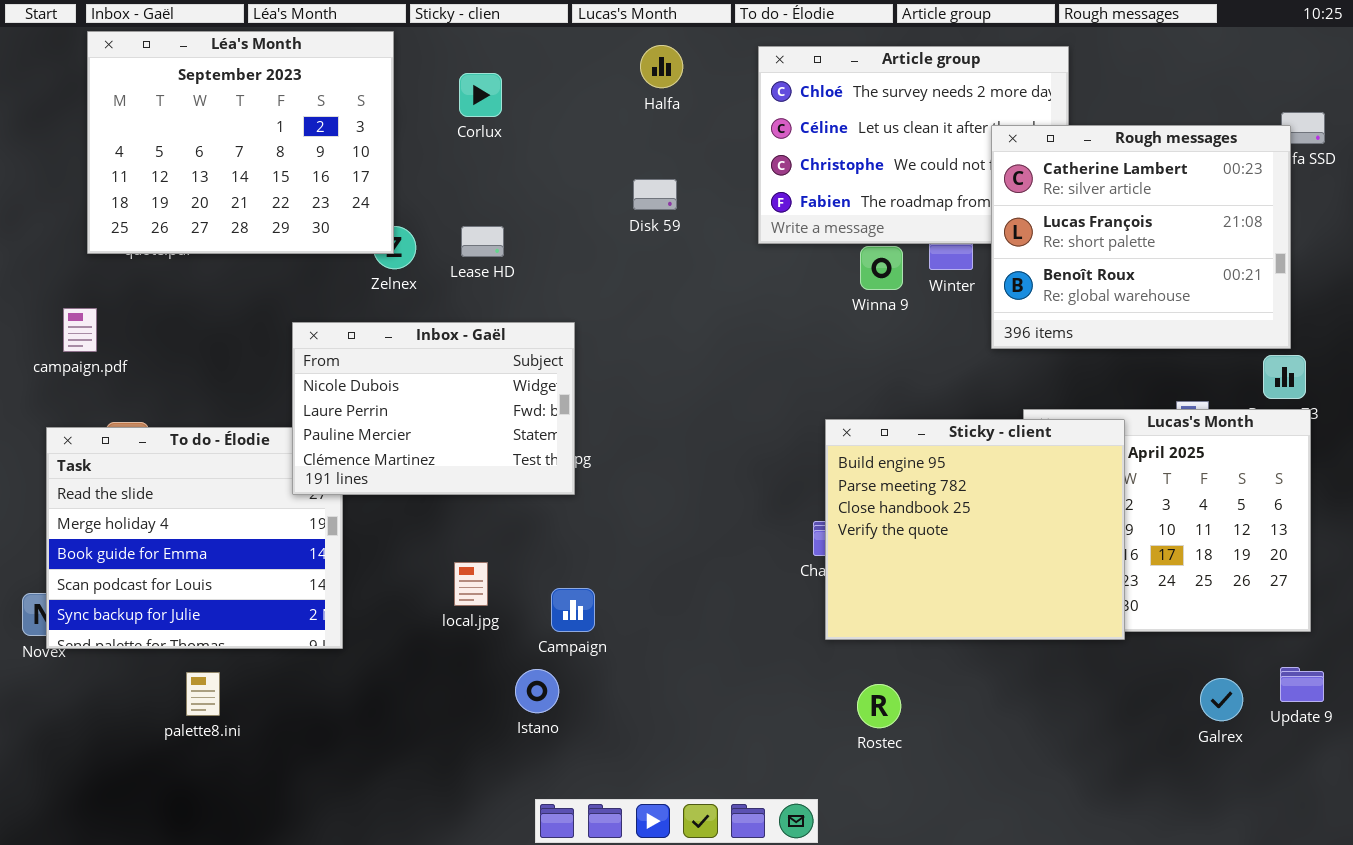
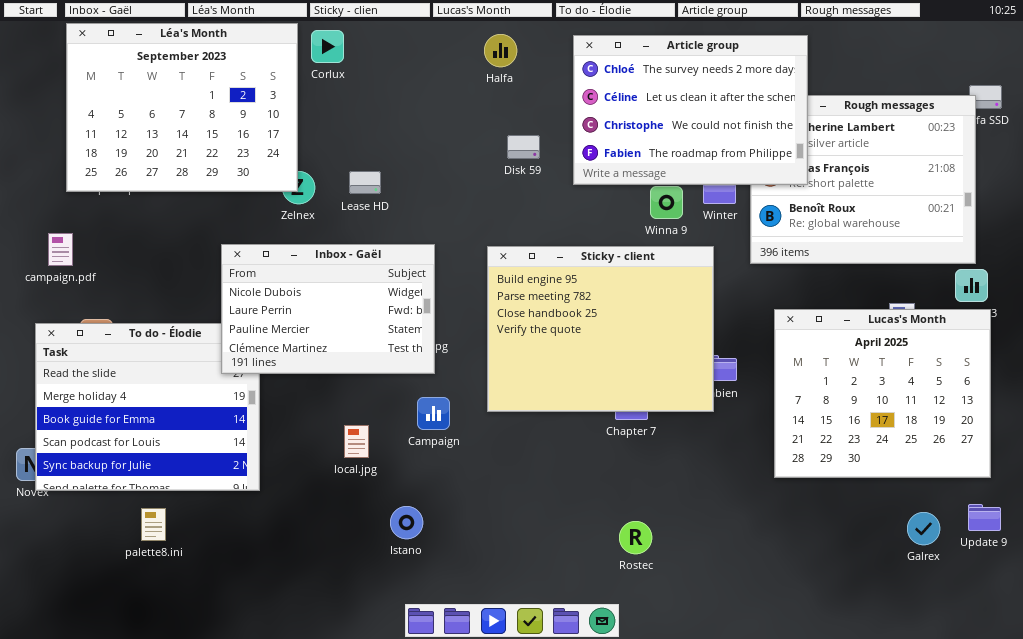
Article group: [758,46,1069,244] -> [573,35,808,185], raised
Corlux: [459,73,502,117] -> [311,30,344,63], moved
Disk 59: [633,179,677,210] -> [507,135,540,159], moved
Sticky - client: [825,419,1125,640] -> [487,246,714,412], moved
Campaign: [551,588,595,632] -> [417,397,450,430], moved
Rostec: [857,684,901,728] -> [619,521,652,554], moved

